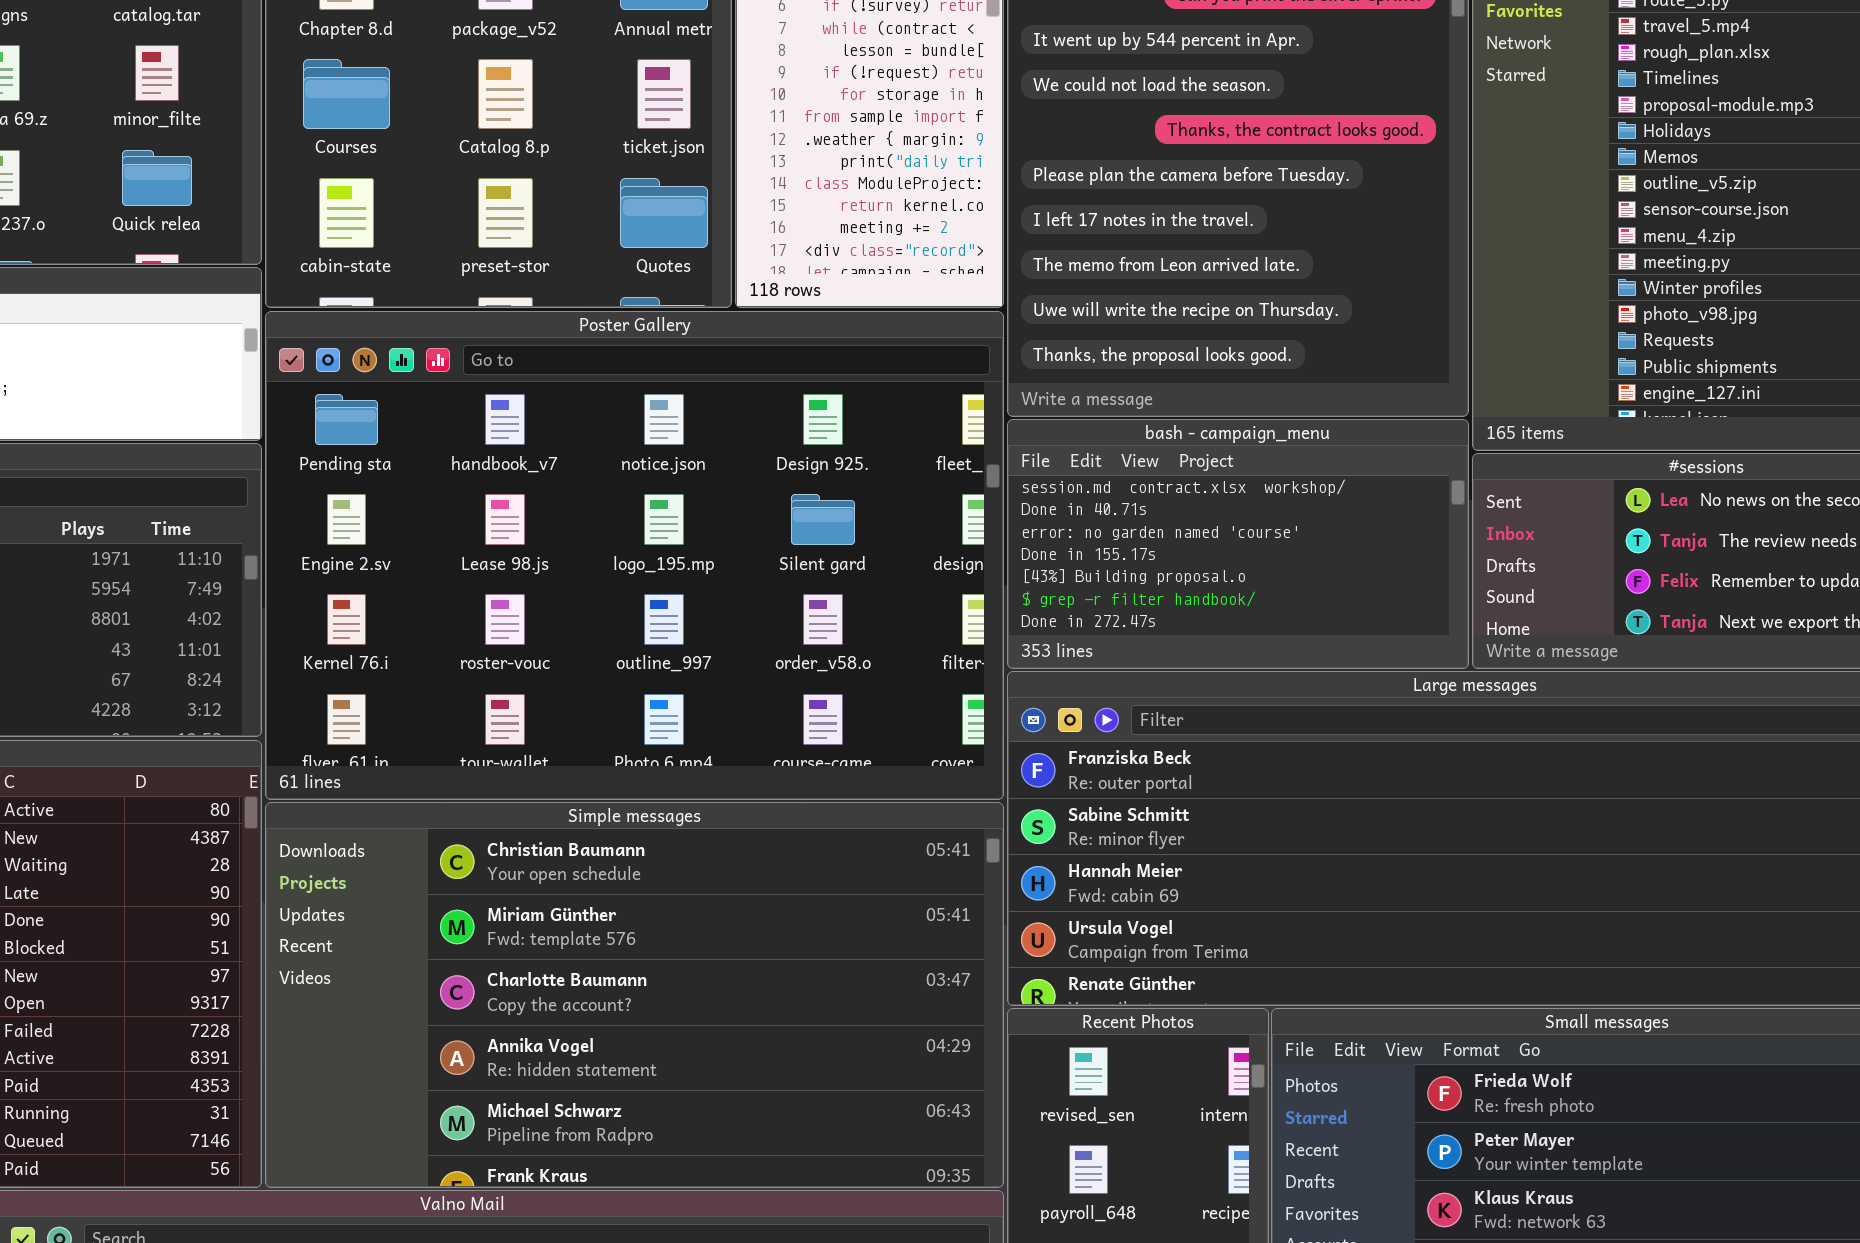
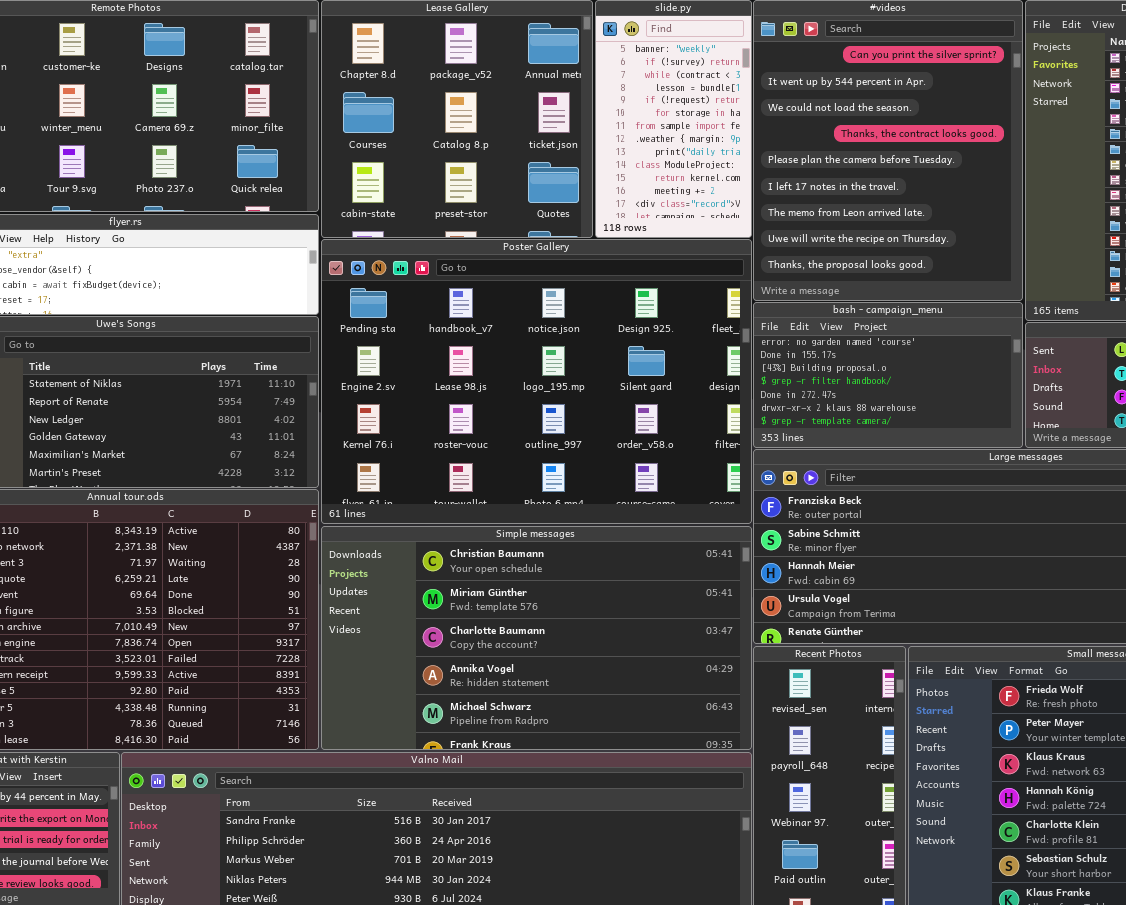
bash - campaign_menu: [1007,419,1469,669] -> [753,302,1023,448], scrolled down 2 rows

